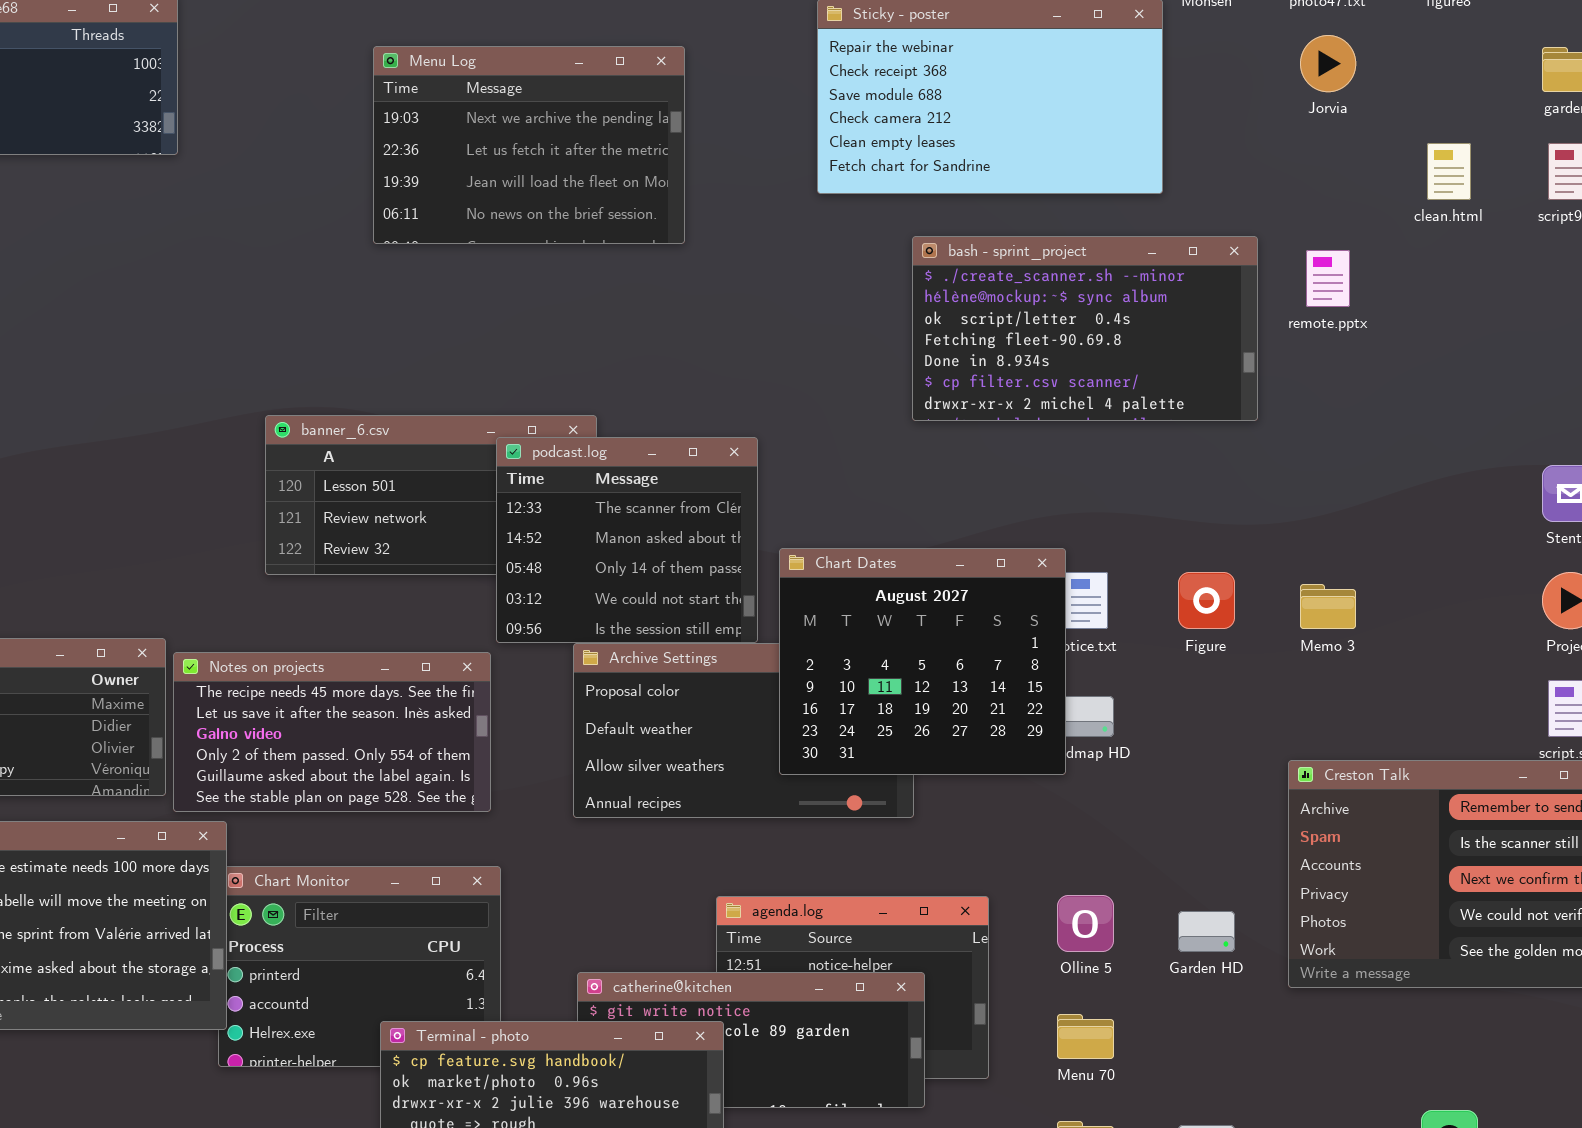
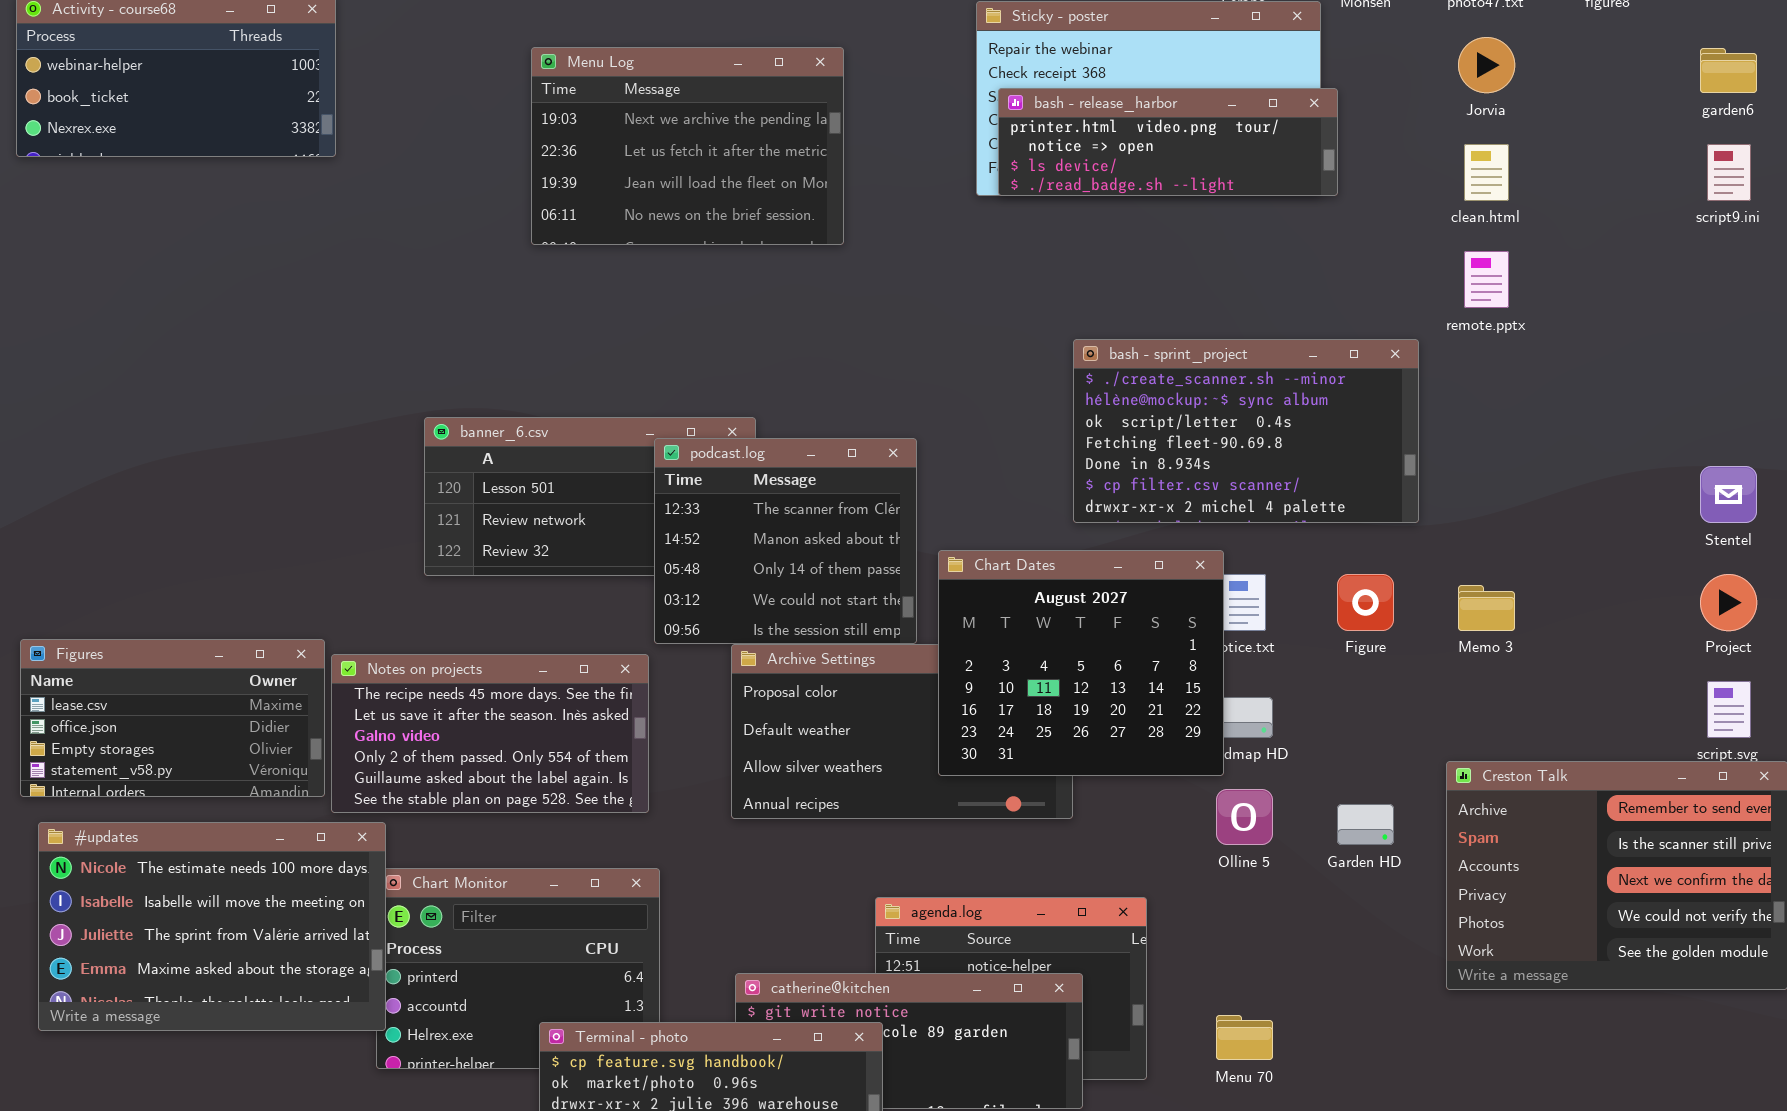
bash - release_harbor: none -> [998,88,1338,196], opened
clean.html: [1427,143,1471,200] -> [1464,144,1509,201], moved
bash - sprint_project: [912,236,1258,421] -> [1073,339,1419,523], moved
Olline 5: [1057,895,1114,952] -> [1216,789,1273,845], moved
Garden HD: [1178,911,1235,952] -> [1337,804,1394,845], moved

